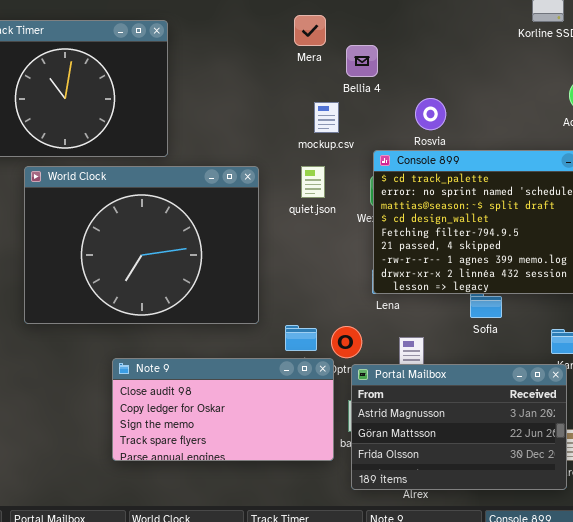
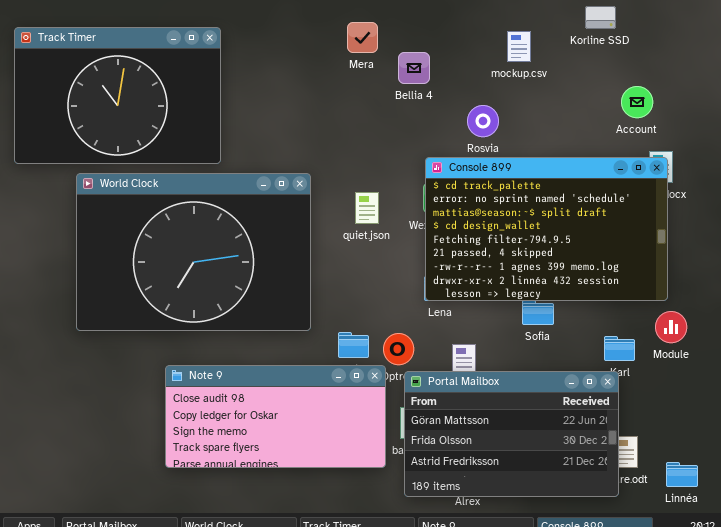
mockup.csv: [314,102,339,133] -> [507,31,531,62], moved
quiet.json: [301,166,325,198] -> [355,192,379,224], moved
Portal Mailbox: [351,364,567,490] -> [404,371,619,497], scrolled down 1 row

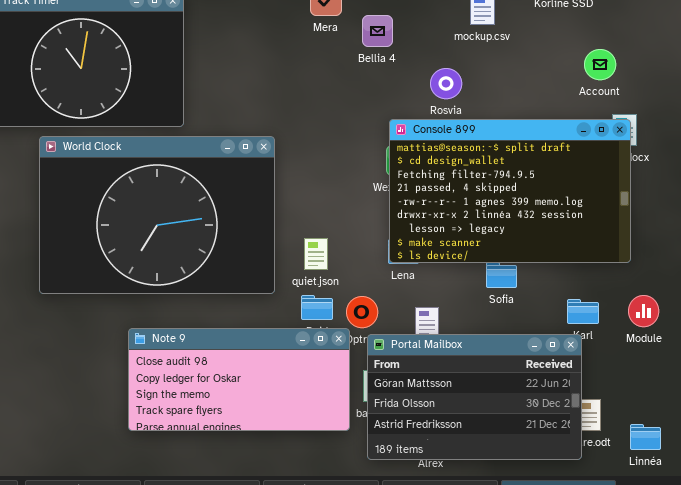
Console 899: [425,157,668,301] -> [389,119,631,263], scrolled down 2 rows
quiet.json: [355,192,379,224] -> [304,238,328,270], moved
Module: [655,311,687,343] -> [628,295,659,327], moved

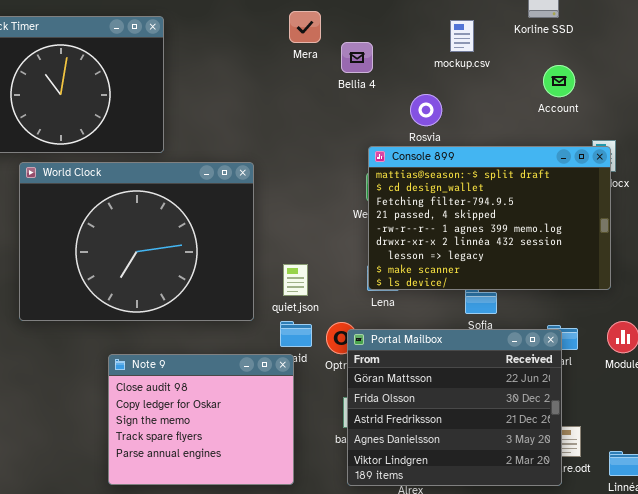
Account: [584,49,616,80] -> [543,65,575,97], moved
Note 9: [128,328,350,431] -> [108,354,294,485], resized
Portal Mailbox: [367,334,582,460] -> [347,329,562,486], resized

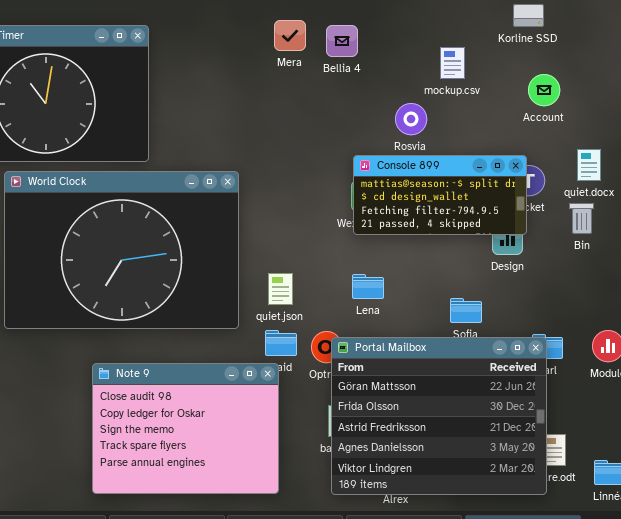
mockup.csv: [450,20,474,52] -> [440,47,465,79], moved
Bellia 4: [341,42,373,73] -> [326,25,358,57], moved
Console 899: [368,146,611,290] -> [353,155,527,235], resized

